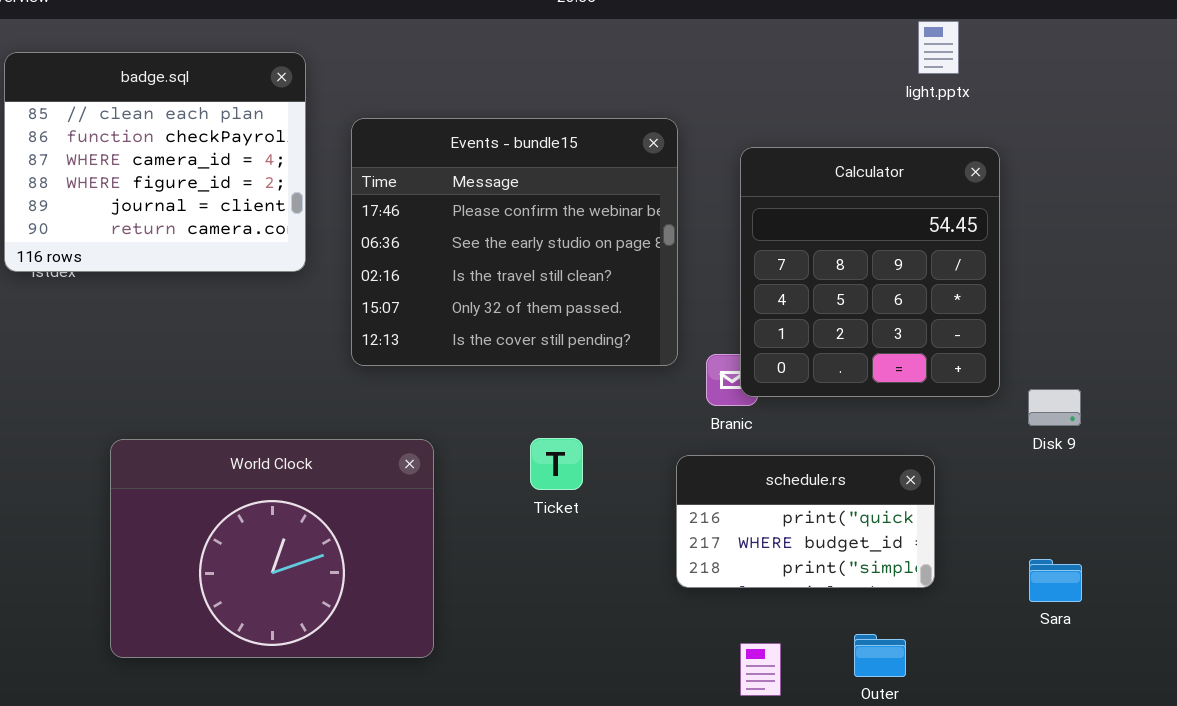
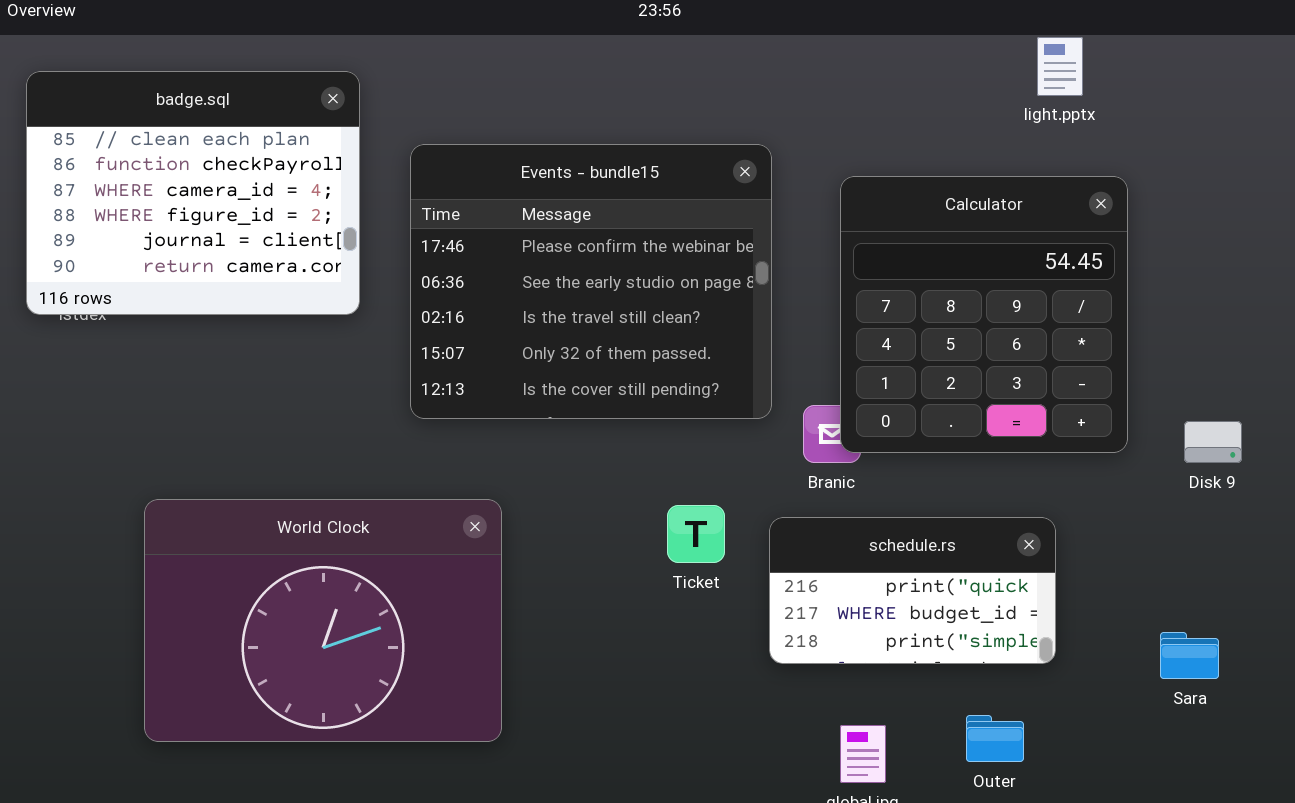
Disk 9: [1028,389,1081,426] -> [1184,421,1242,463], moved
Ticket: [530,438,583,490] -> [667,505,725,563], moved

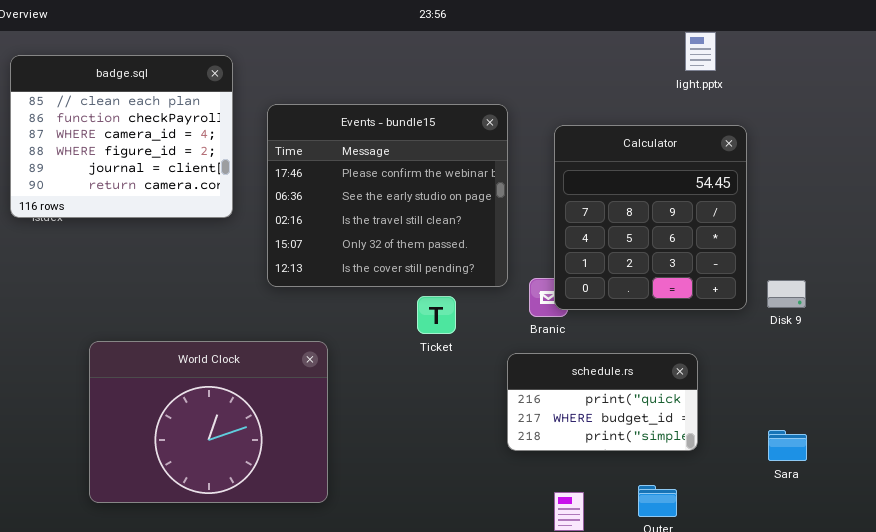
Disk 9: [1184,421,1242,463] -> [767,280,806,308], moved
Ticket: [667,505,725,563] -> [417,296,456,334], moved

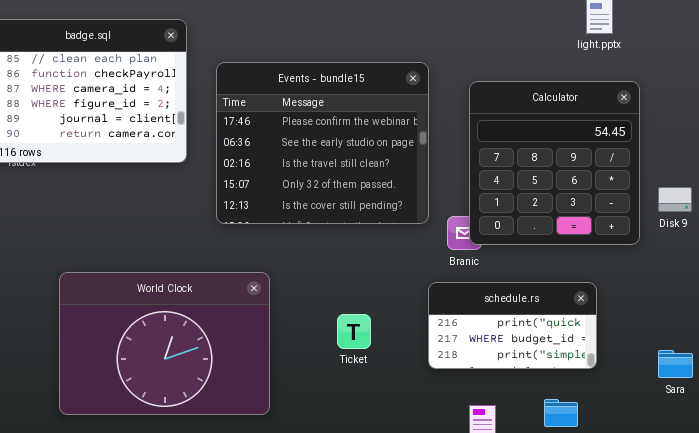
Disk 9: [767,280,806,308] -> [658,187,692,212], moved
Ticket: [417,296,456,334] -> [337,314,371,349], moved

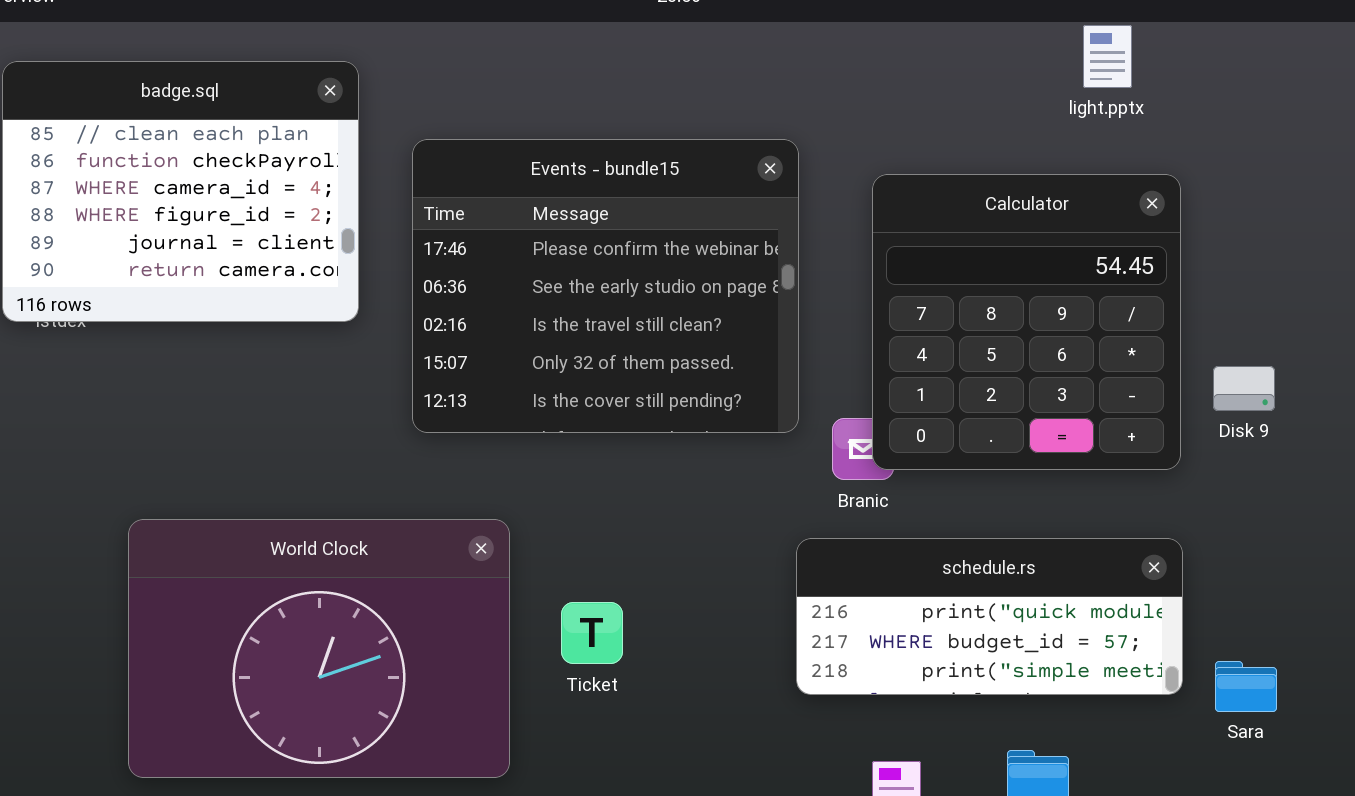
schedule.rs: [428,282,597,369] -> [796,538,1183,695], resized
Ticket: [337,314,371,349] -> [561,602,623,664], moved

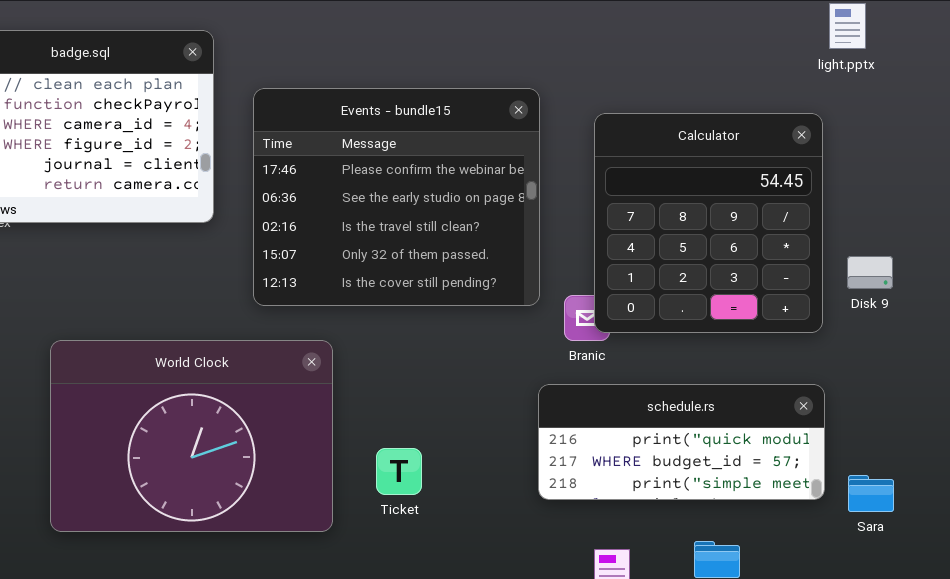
light.pptx: [1083,25,1132,88] -> [829,3,866,49], moved
World Clock: [128,519,510,778] -> [50,340,333,532], moved
Ticket: [561,602,623,664] -> [376,448,422,495], moved

